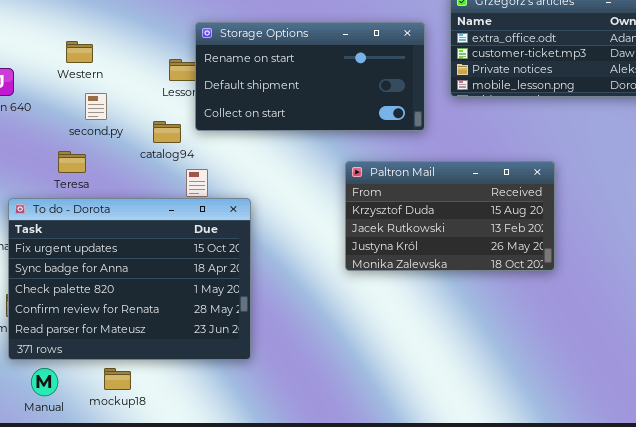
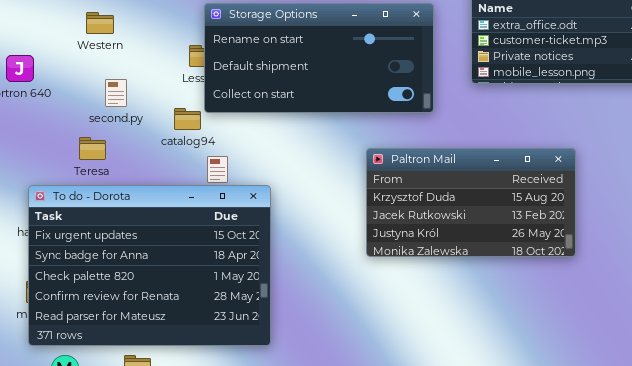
Storage Options: [195,22,425,131] -> [204,3,434,113], moved
Western: [66,41,93,63] -> [86,12,114,34], moved

